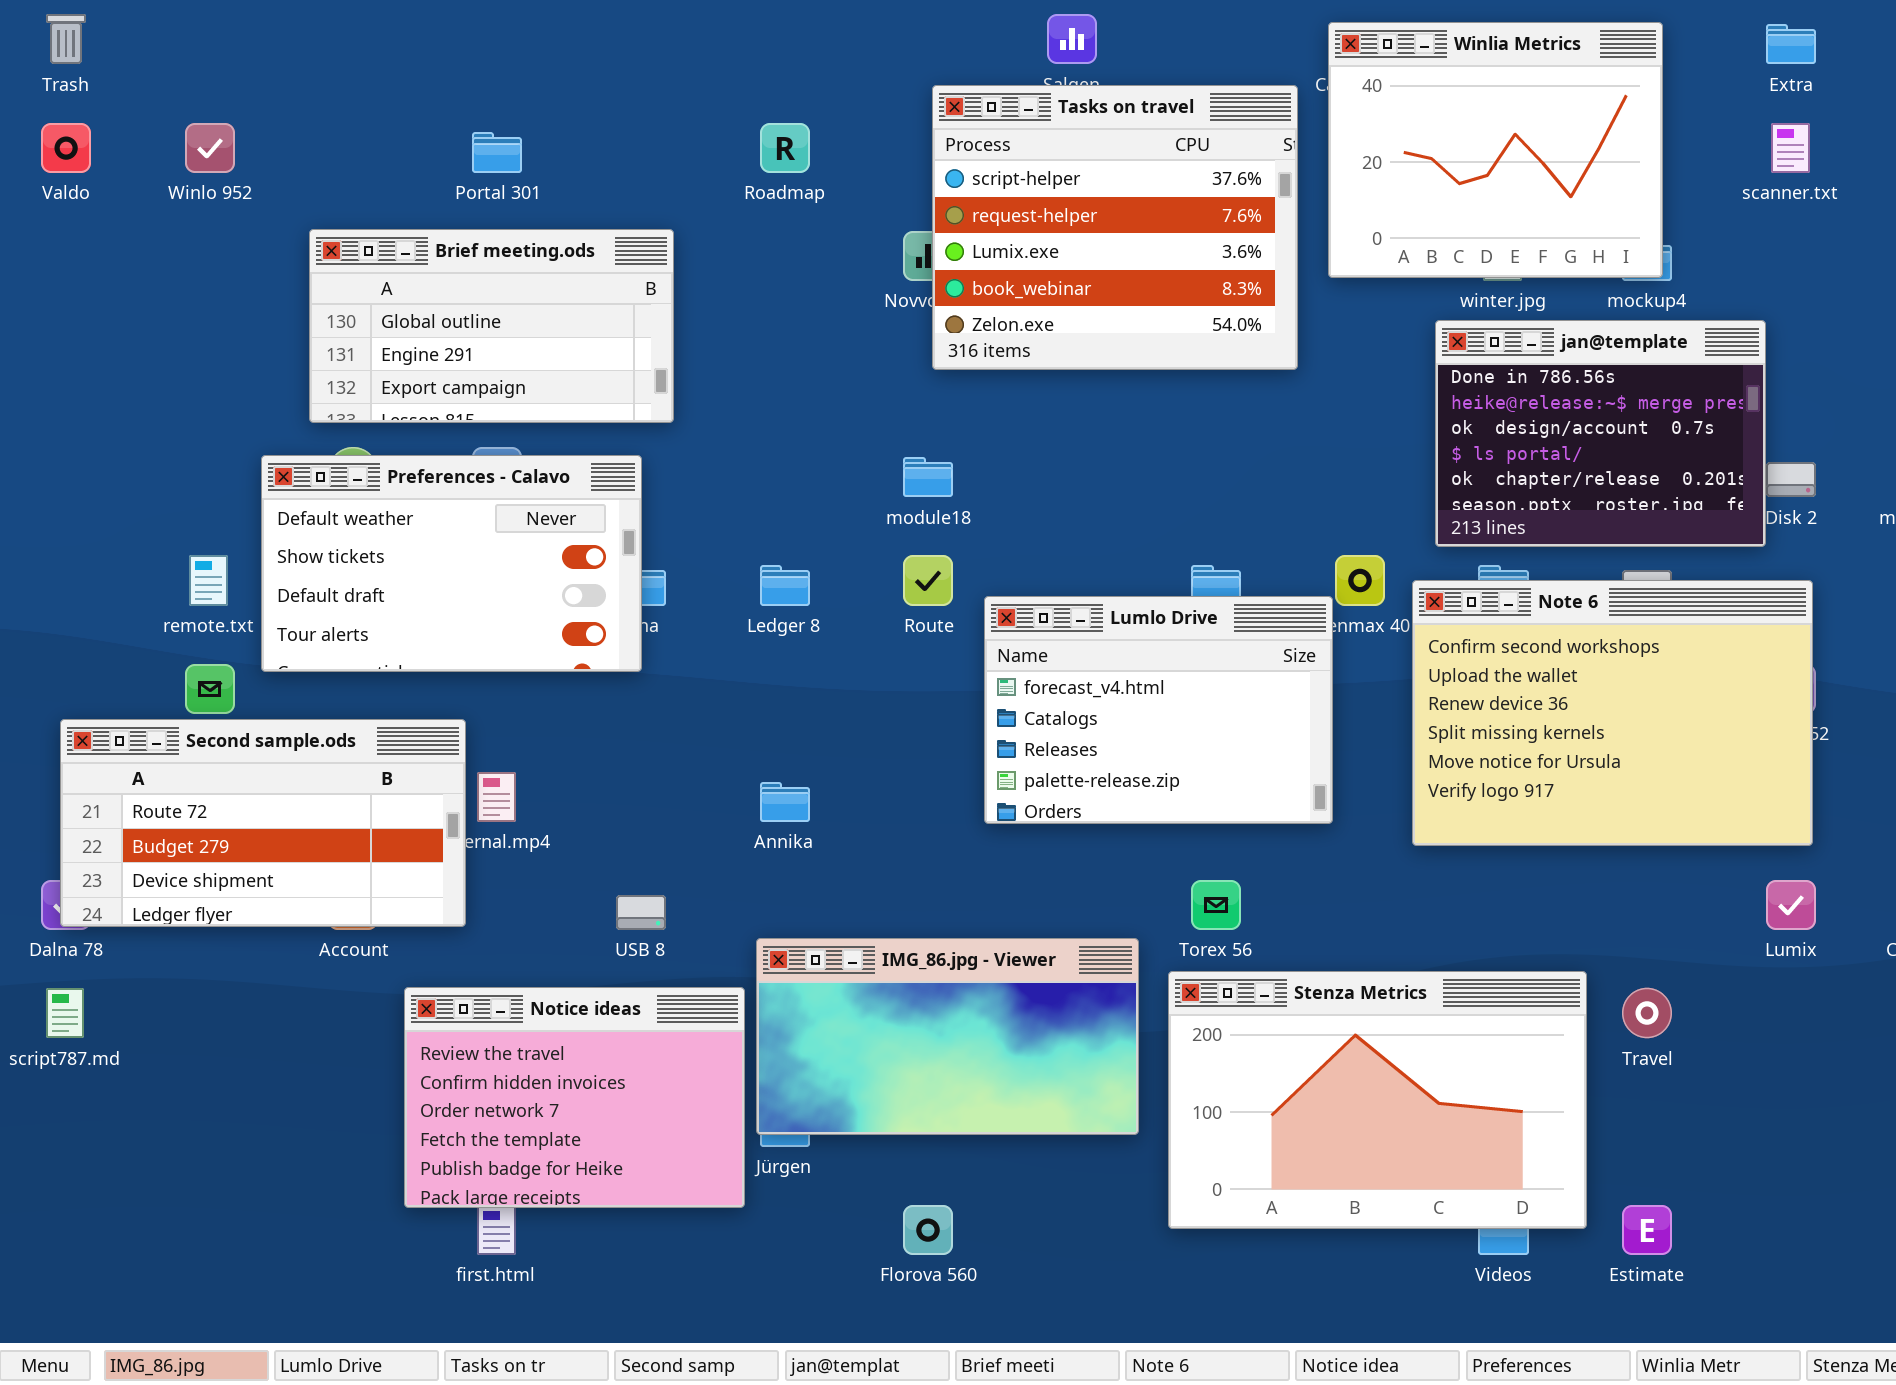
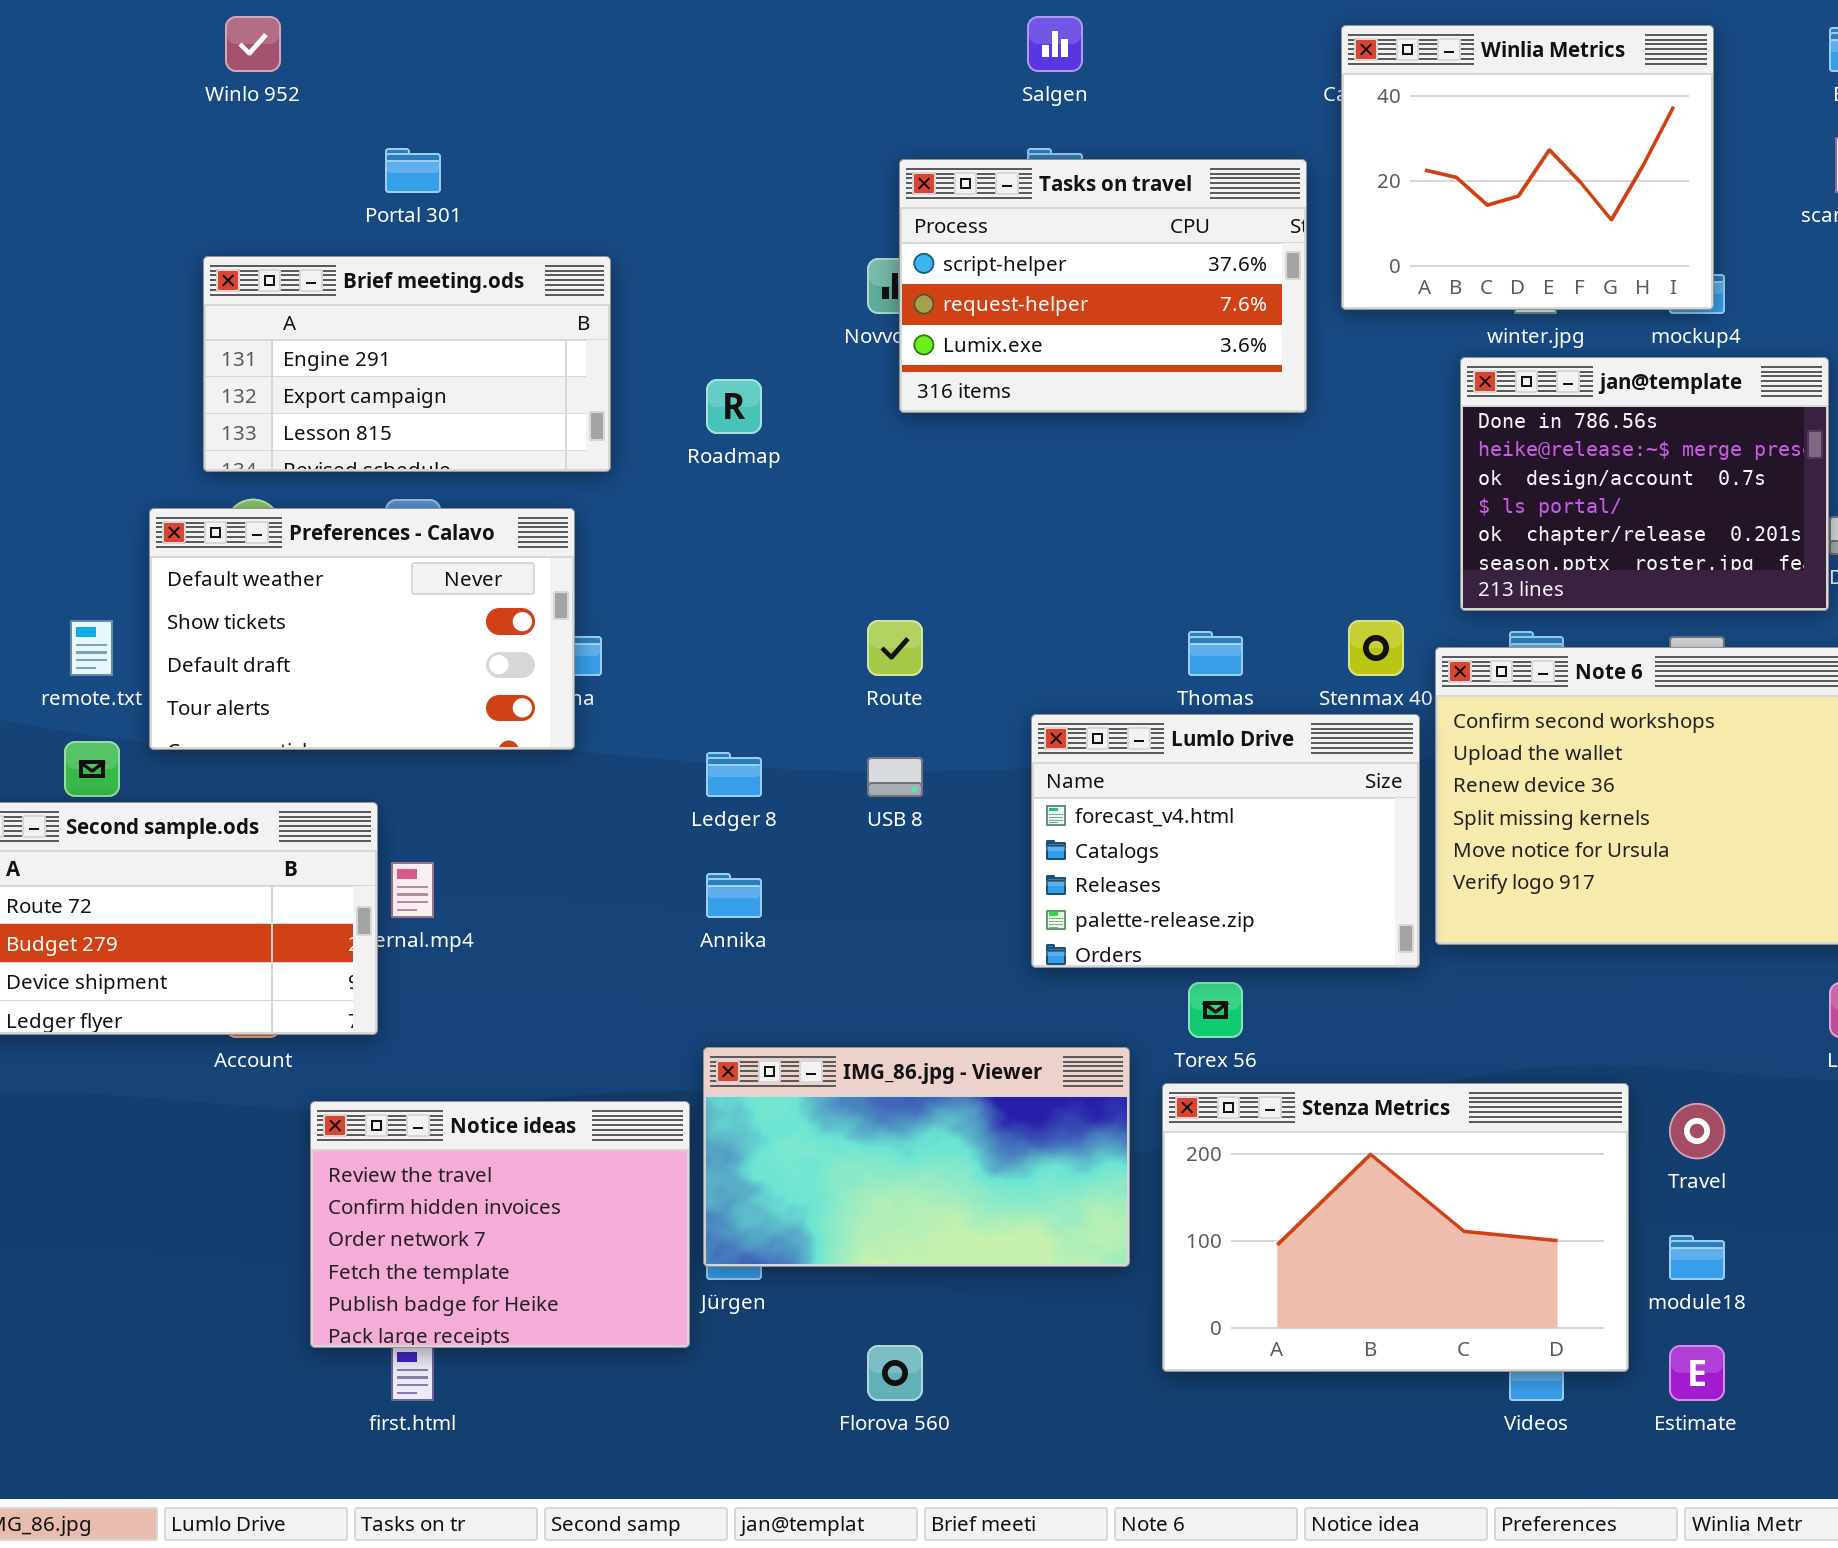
Tasks on travel: [932,85,1298,370] -> [899,159,1307,413], resized
Winlo 952: [185,123,235,173] -> [225,16,281,72], moved
Roadmap: [760,123,810,173] -> [706,379,762,434], moved
Brief meeting.ods: [309,229,674,423] -> [203,256,611,472], scrolled down 1 row
module18: [903,457,953,497] -> [1669,1235,1725,1280], moved
Ledger 8: [760,565,810,606] -> [706,752,762,797], moved
Lumlo Drive: [984,596,1333,824] -> [1031,714,1420,968], moved
USB 8: [616,895,666,930] -> [867,757,923,797], moved

